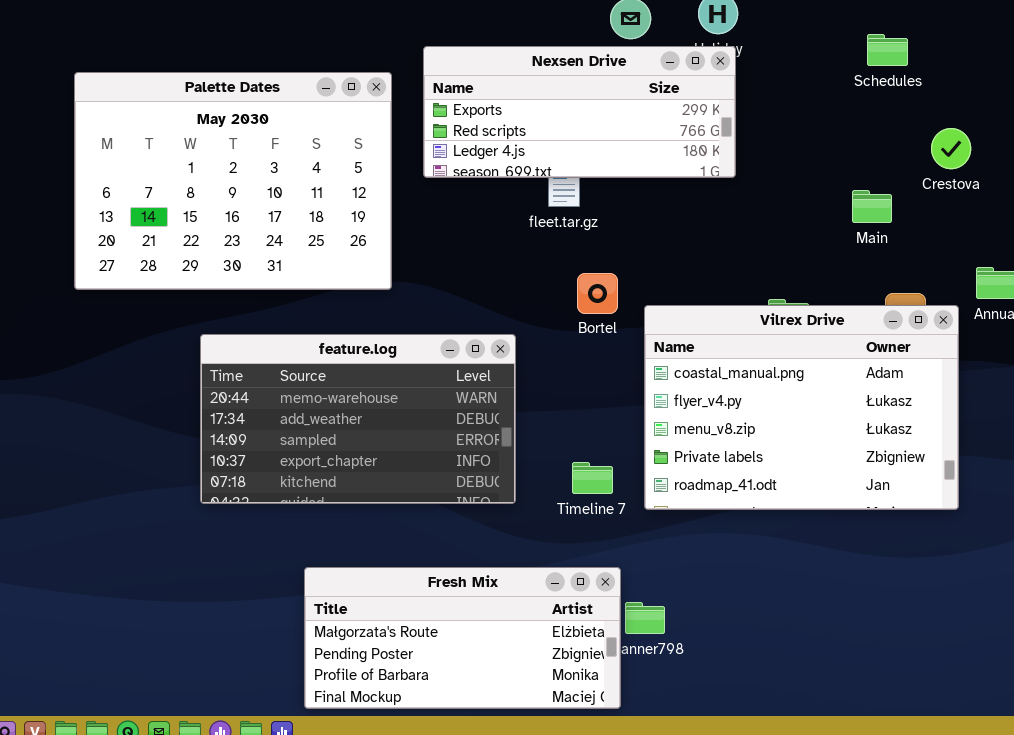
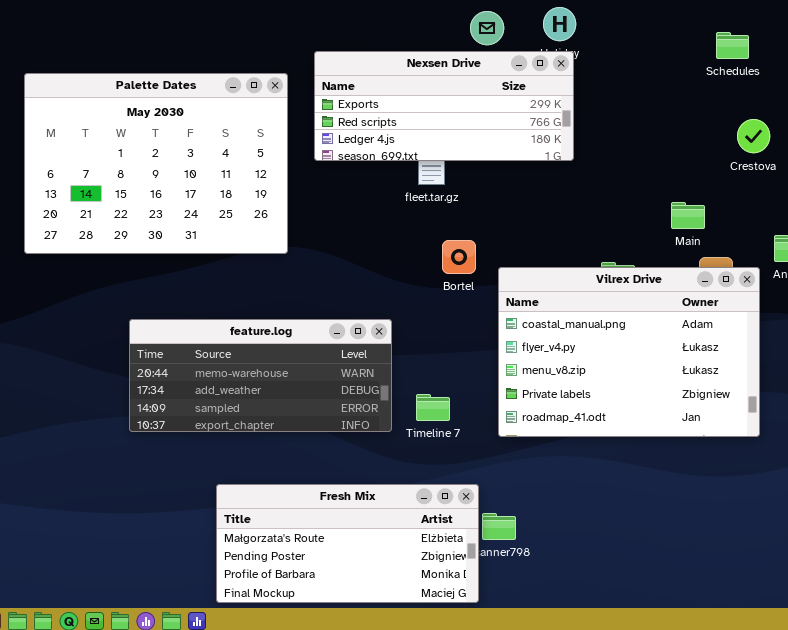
Schedules: [867,34,908,66] -> [716,32,749,59], moved
Main: [852,190,892,223] -> [671,202,705,229], moved
feature.log: [200,334,516,504] -> [129,319,392,432], resized
Timeline 7: [572,462,613,494] -> [416,394,450,421], moved

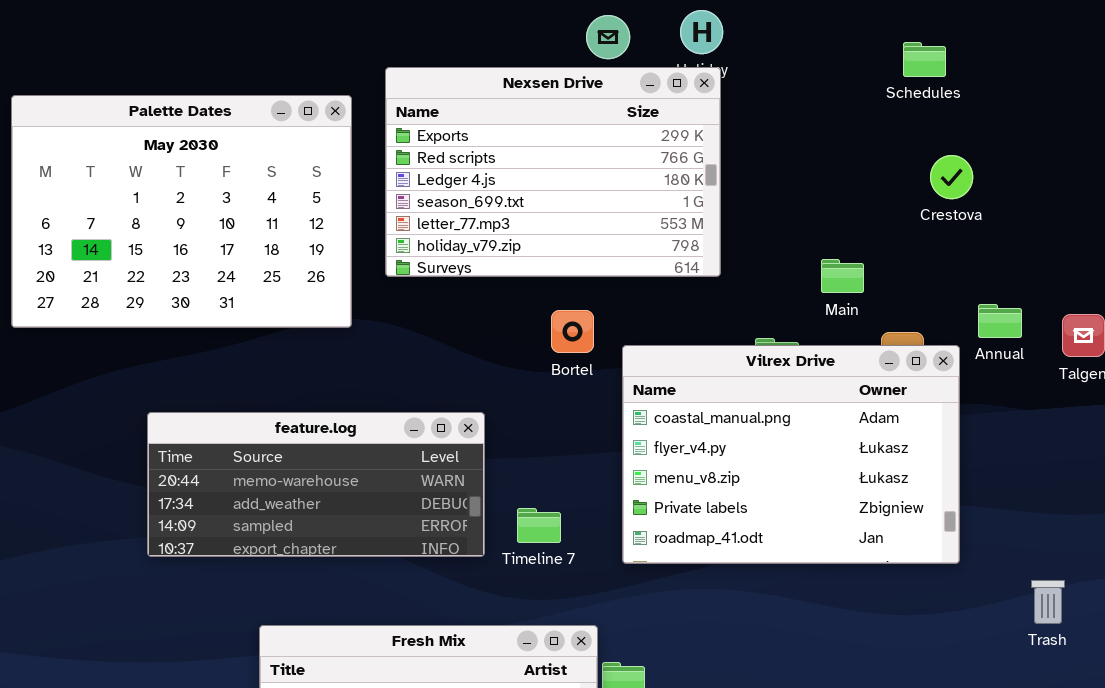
Nexsen Drive: [314,51,574,161] -> [385,67,721,277], resized
Main: [671,202,705,229] -> [821,259,864,293], moved

